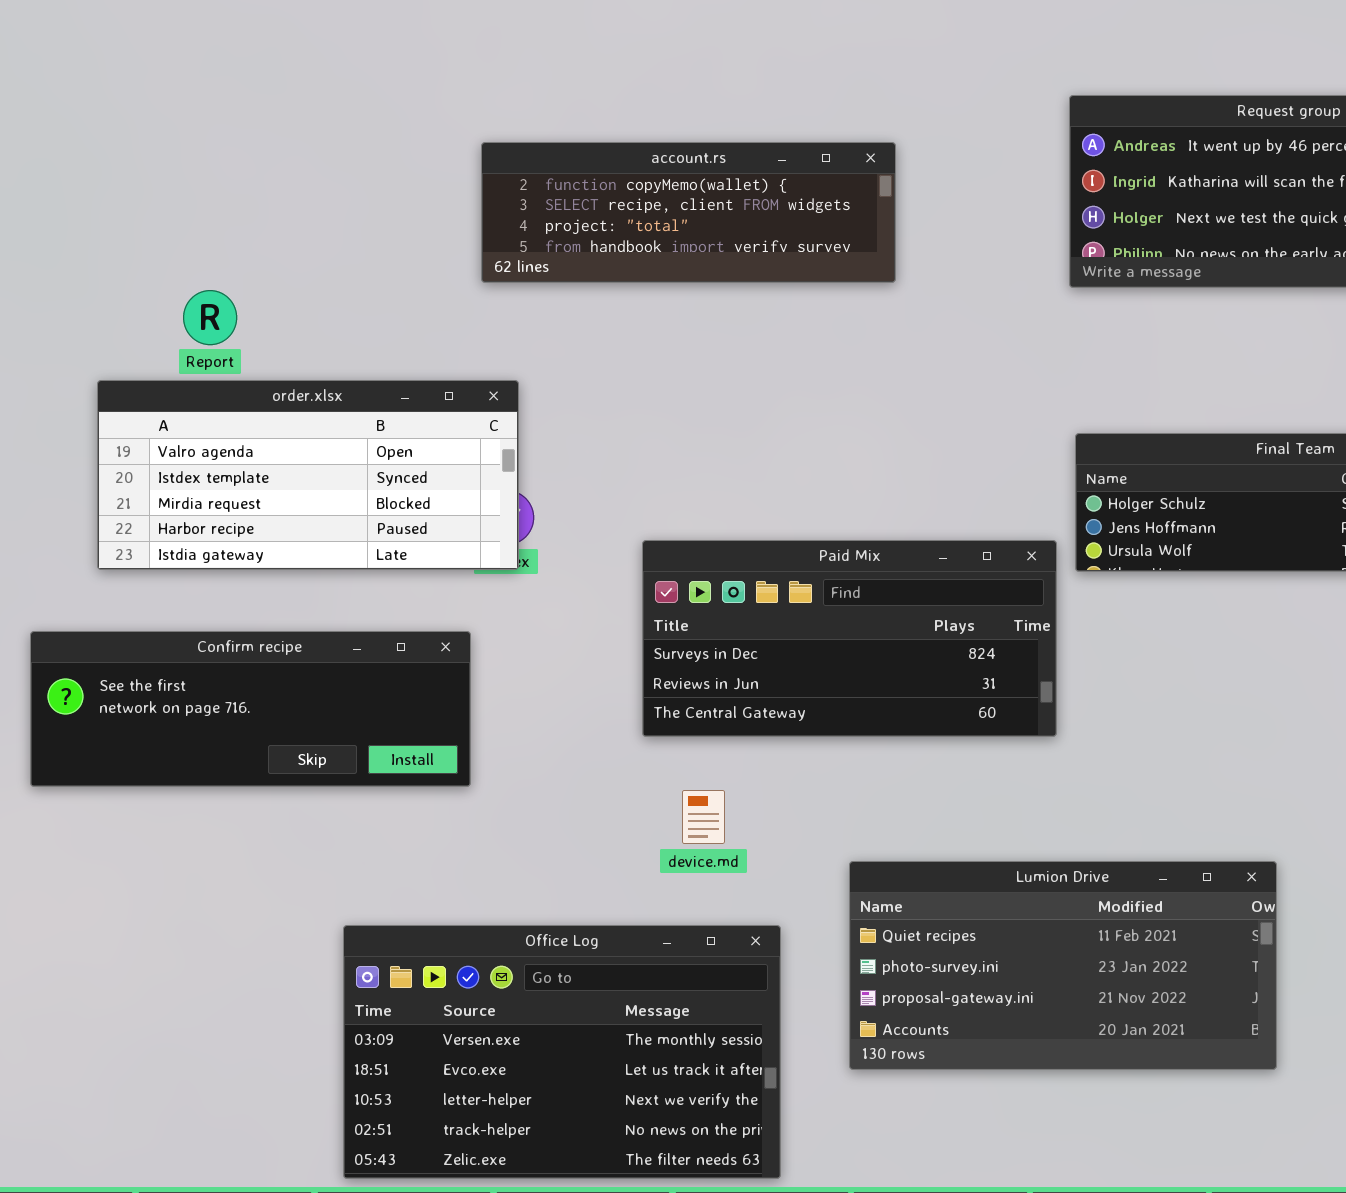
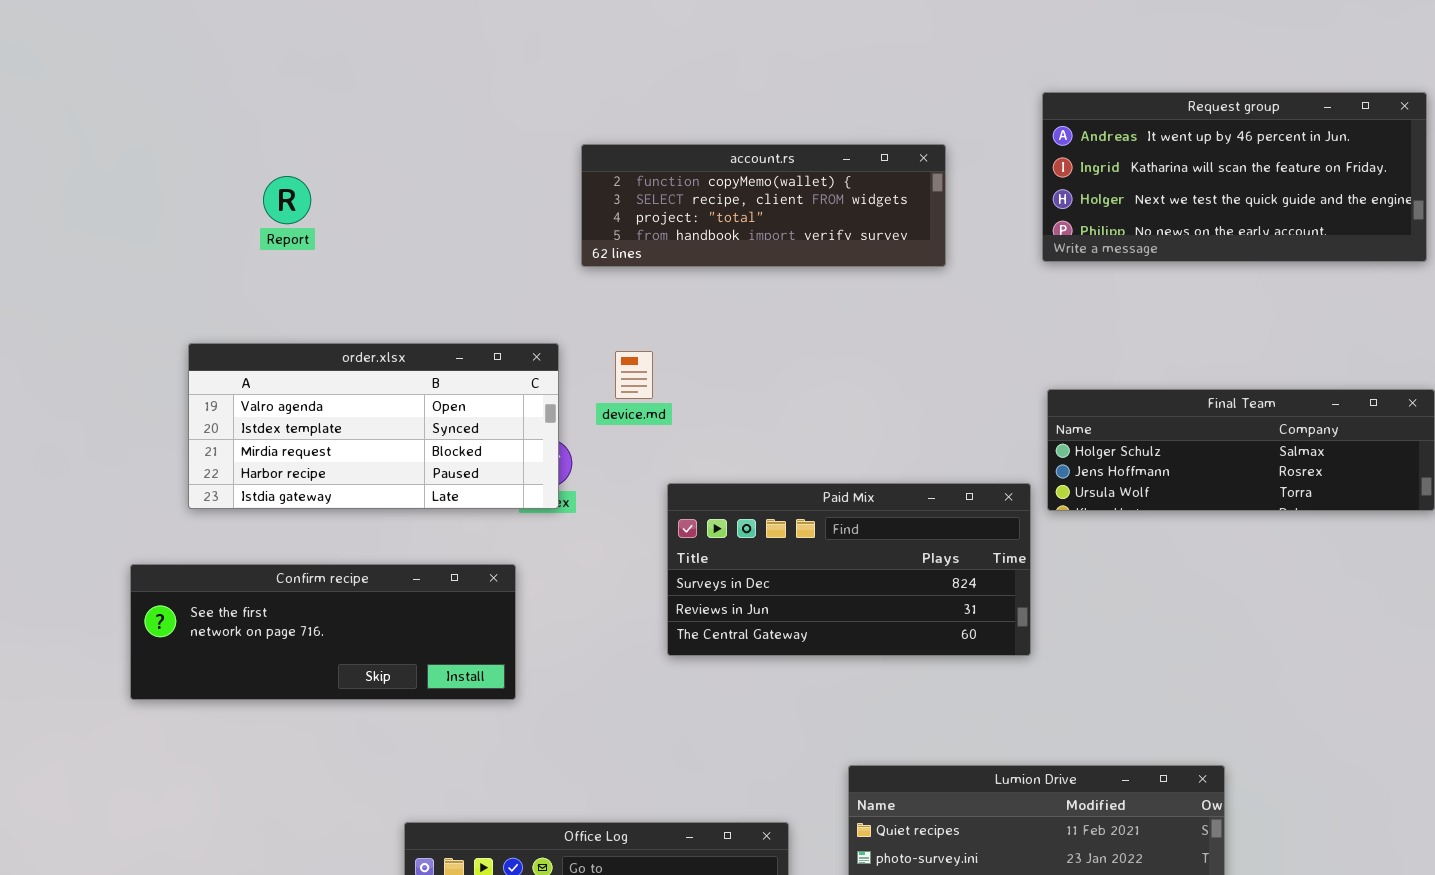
account.rs: [481,142,896,283] -> [581,144,946,267], moved
Report: [183,290,237,345] -> [263,176,311,224], moved
device.md: [682,790,725,844] -> [615,351,653,399], moved

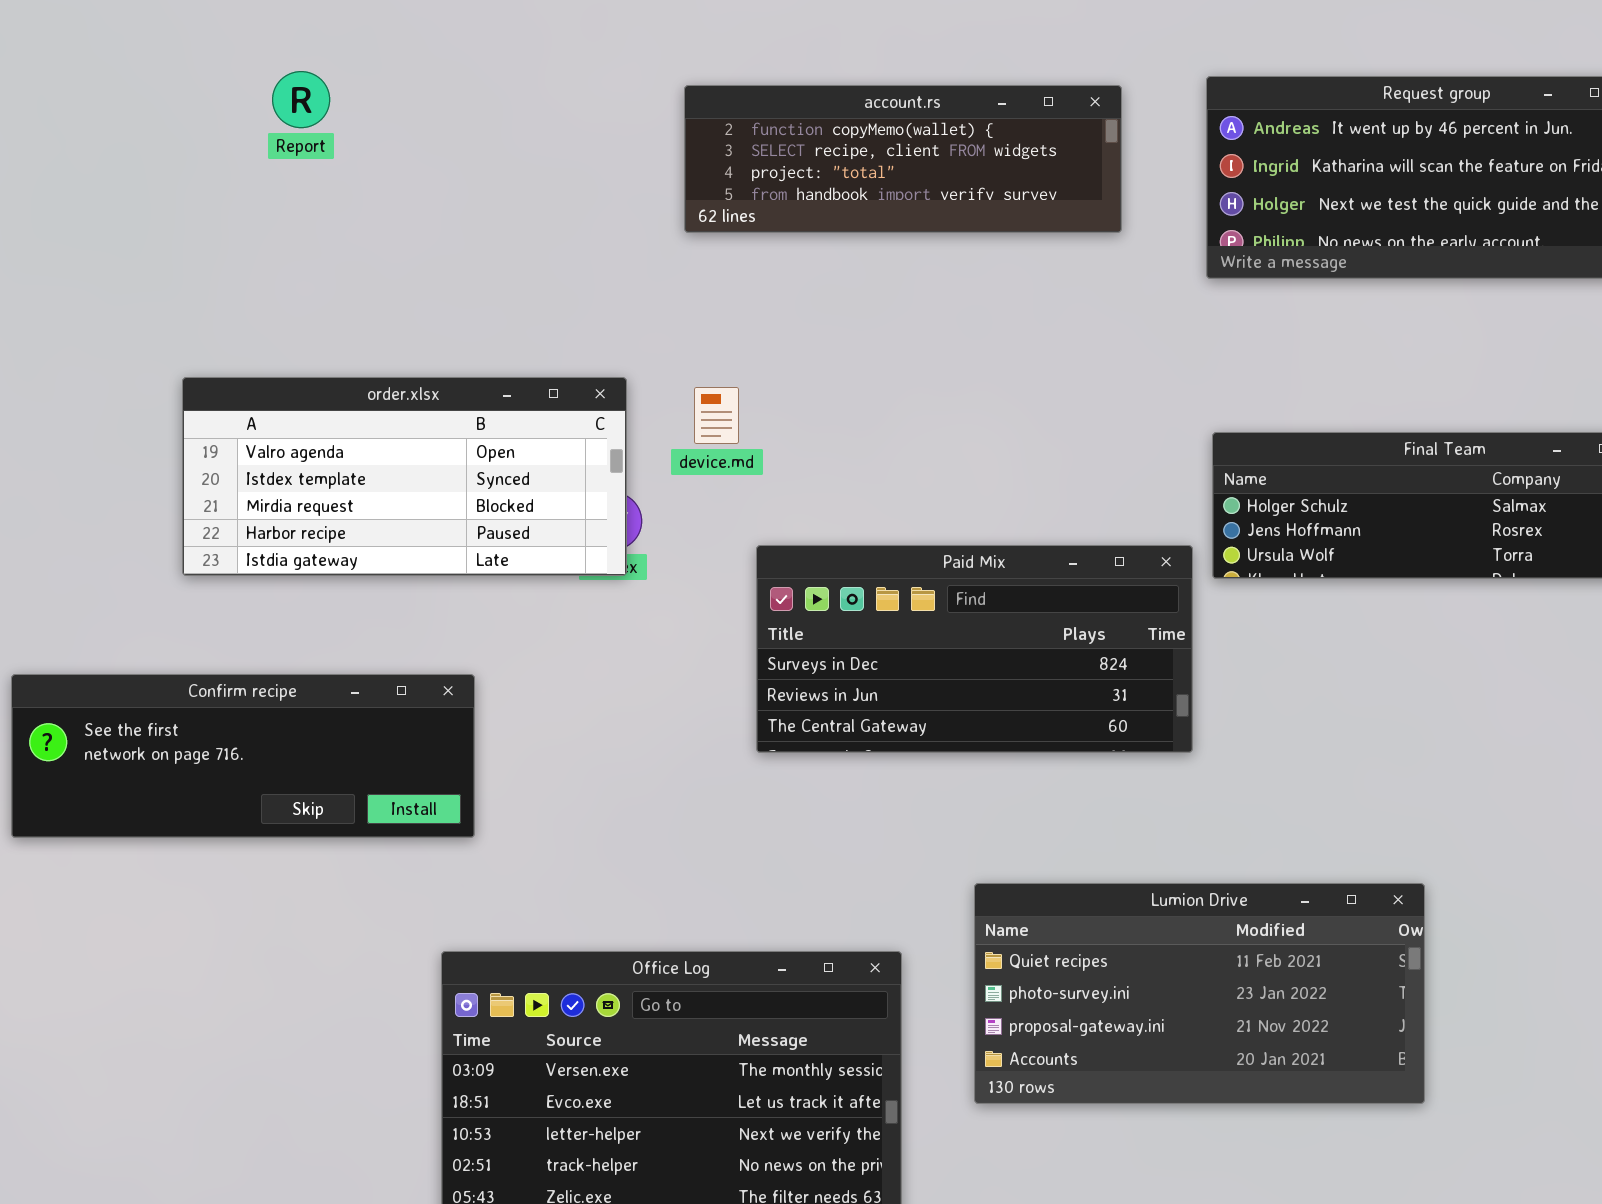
account.rs: [581,144,946,267] -> [684,85,1122,233], moved
Report: [263,176,311,224] -> [272,71,330,128], moved
Confirm recipe: [130,564,516,700] -> [11,674,475,838], moved

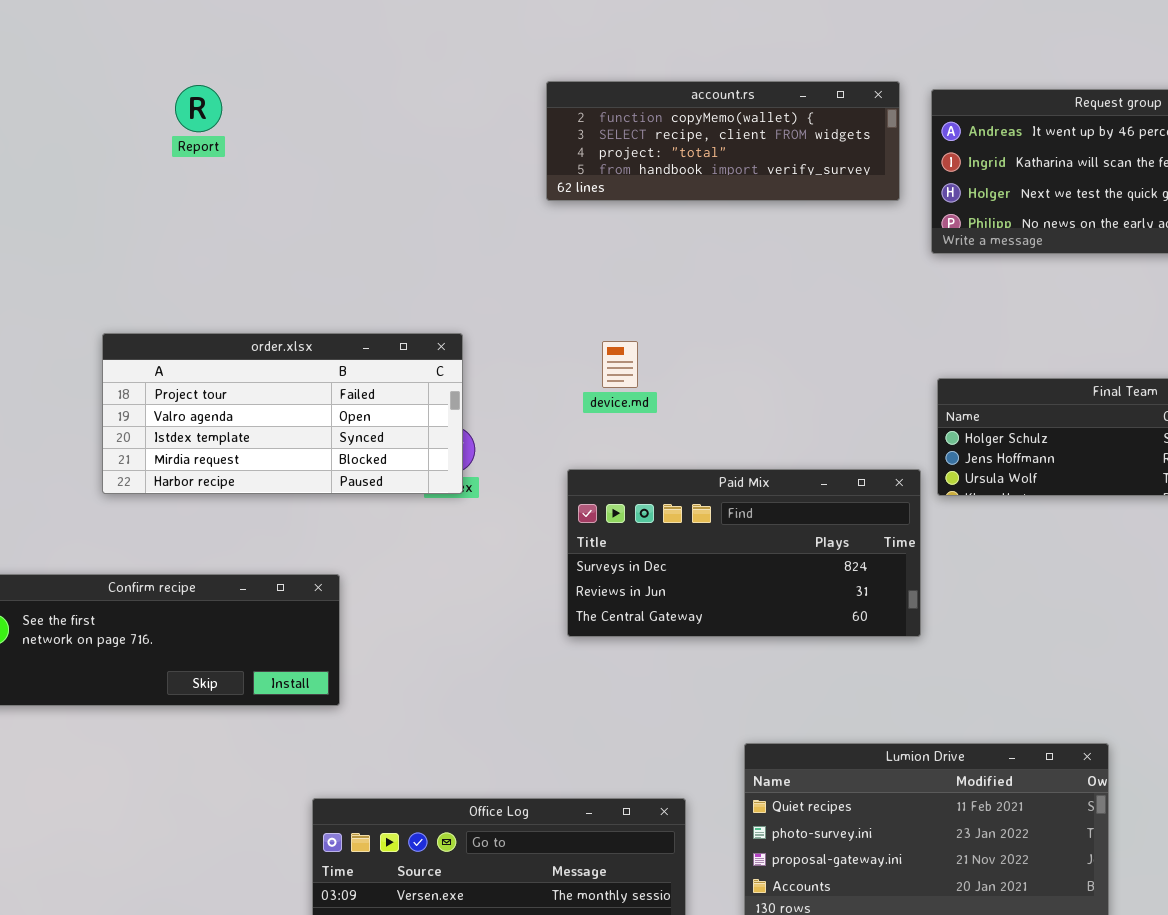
account.rs: [684,85,1122,233] -> [546,81,900,201], moved
order.xlsx: [182,377,627,576] -> [102,333,463,494], scrolled up 1 row
device.md: [694,387,739,444] -> [602,341,638,388], moved

